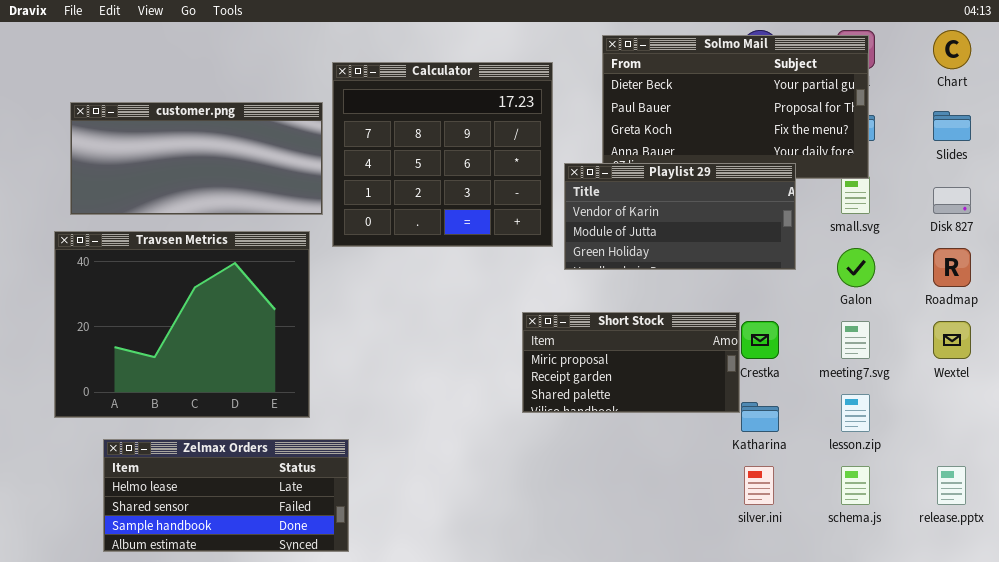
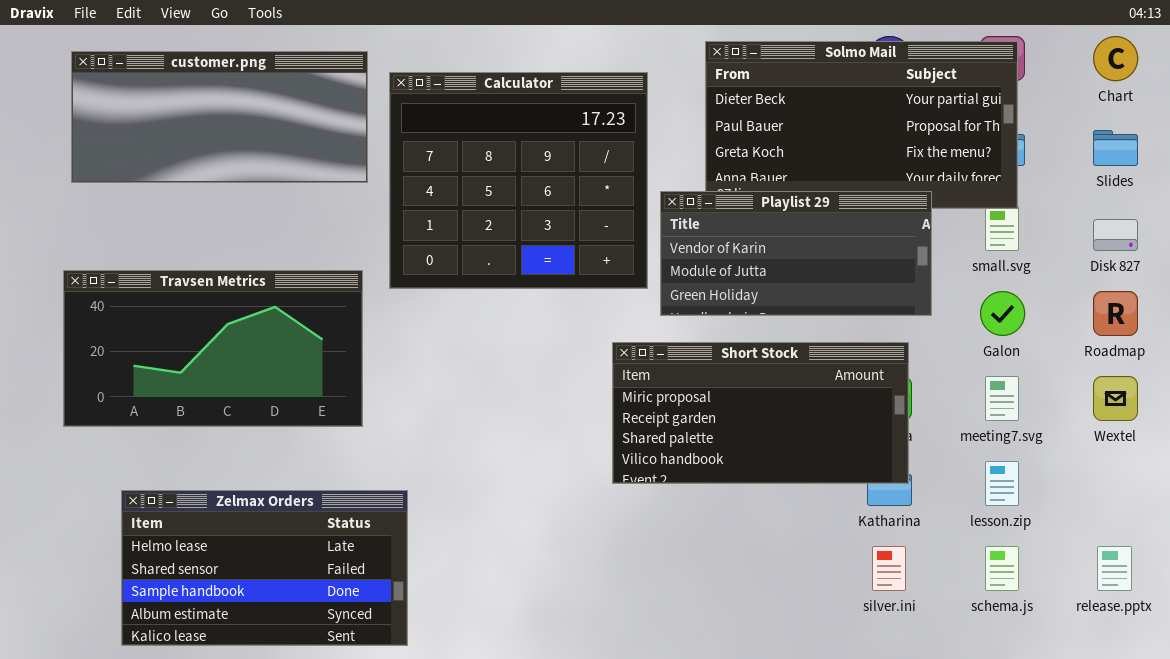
customer.png: [70,102,323,215] -> [71,51,368,183], moved
Travsen Metrics: [54,231,310,418] -> [63,270,363,427], resized
Short Stock: [522,312,740,413] -> [612,342,909,484], resized
Zelmax Orders: [103,439,349,552] -> [121,490,408,646], resized

